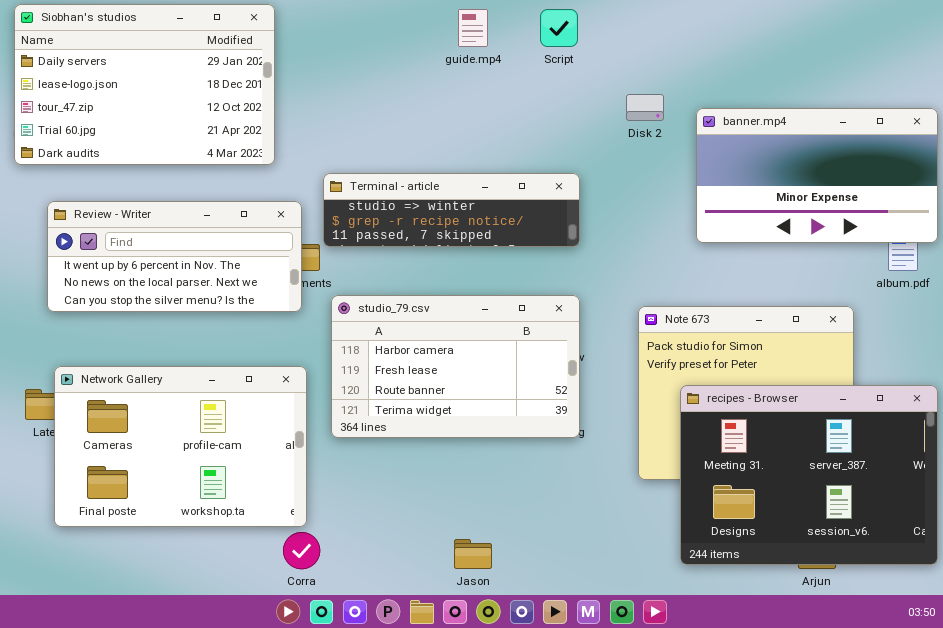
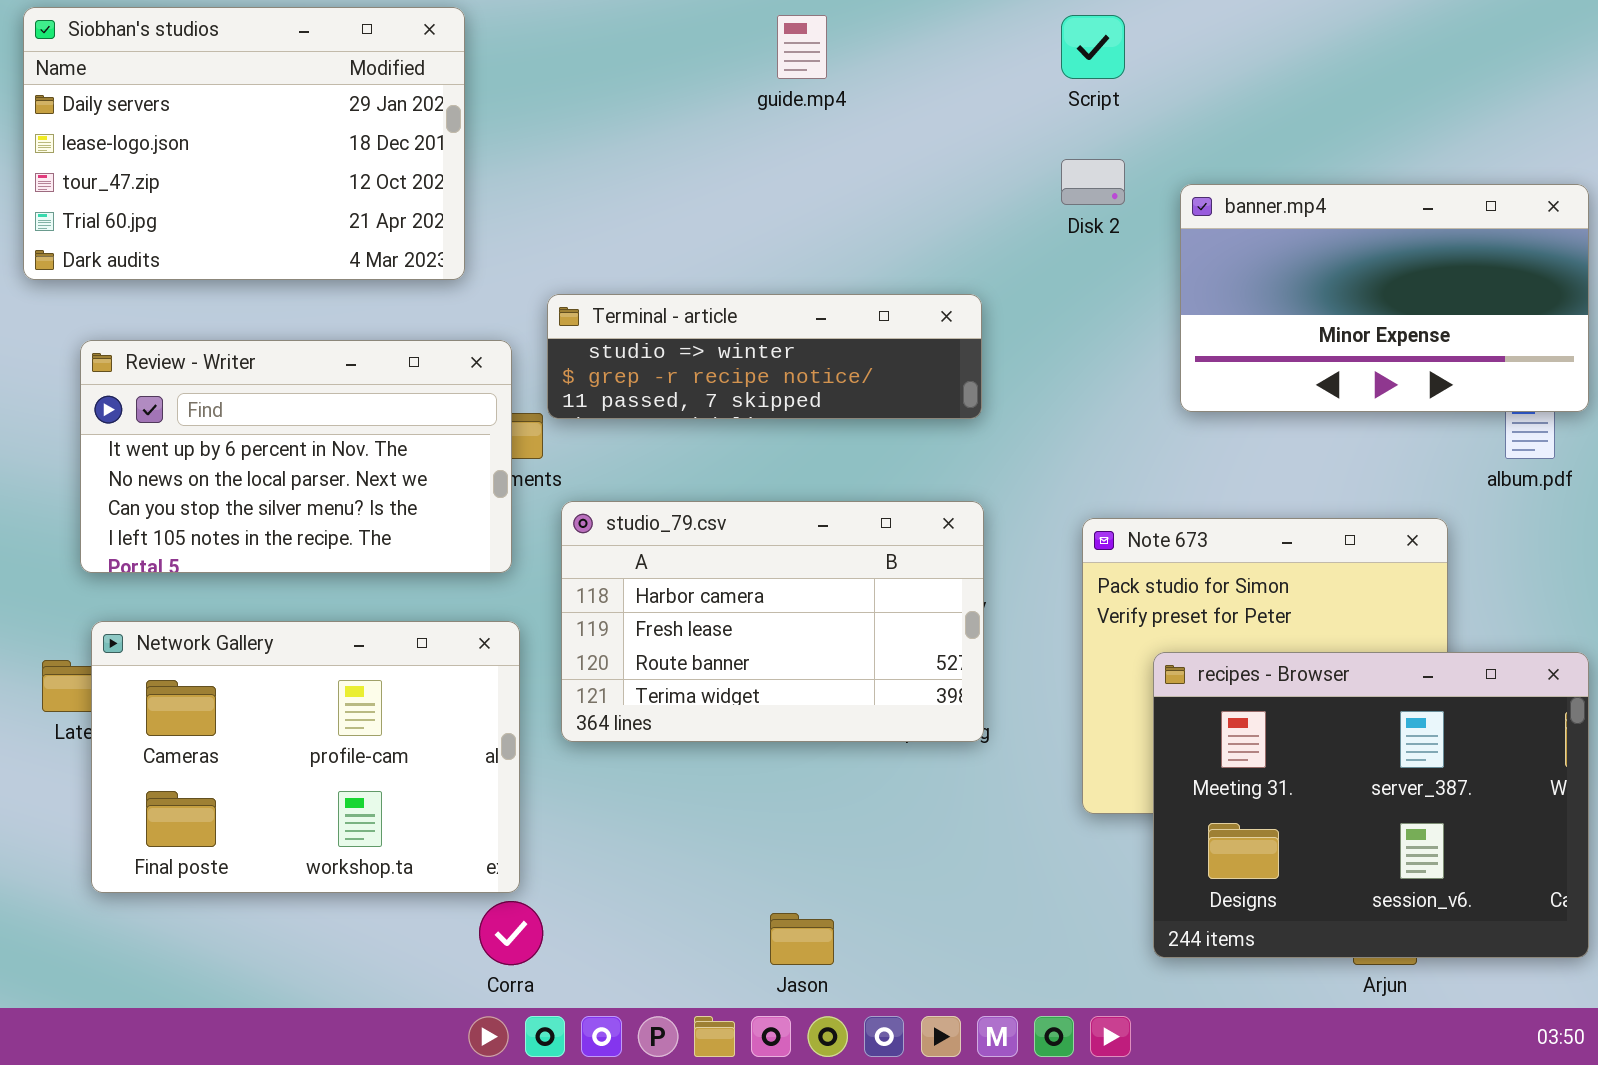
Script: [540,9,578,47] -> [1061,15,1125,79], moved
Review - Writer: [47,201,302,312] -> [80,340,512,573], resized

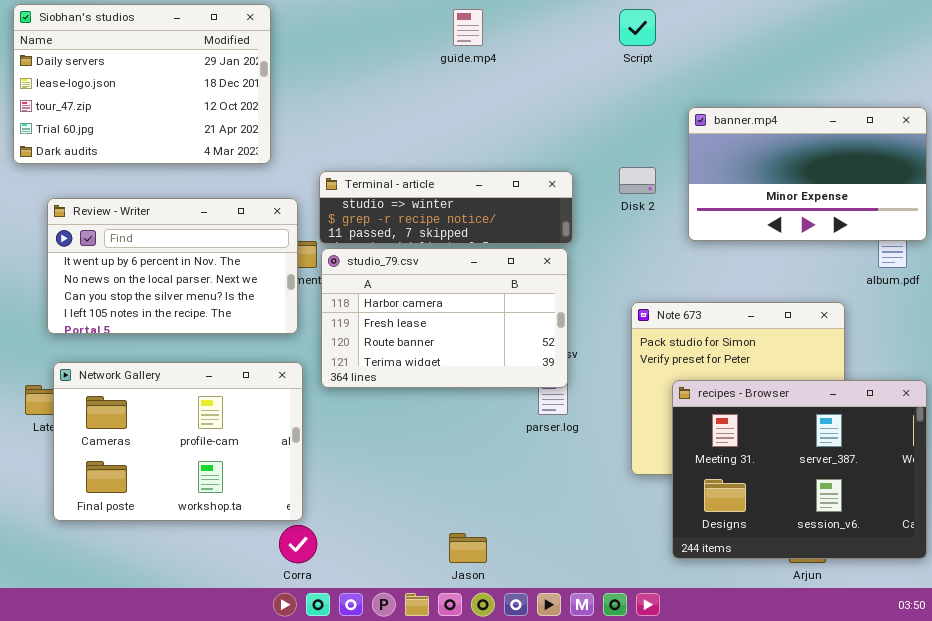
Disk 2: [1061,159,1125,205] -> [619,167,656,194], moved
studio_79.csv: [561,501,984,742] -> [321,248,568,388], moved

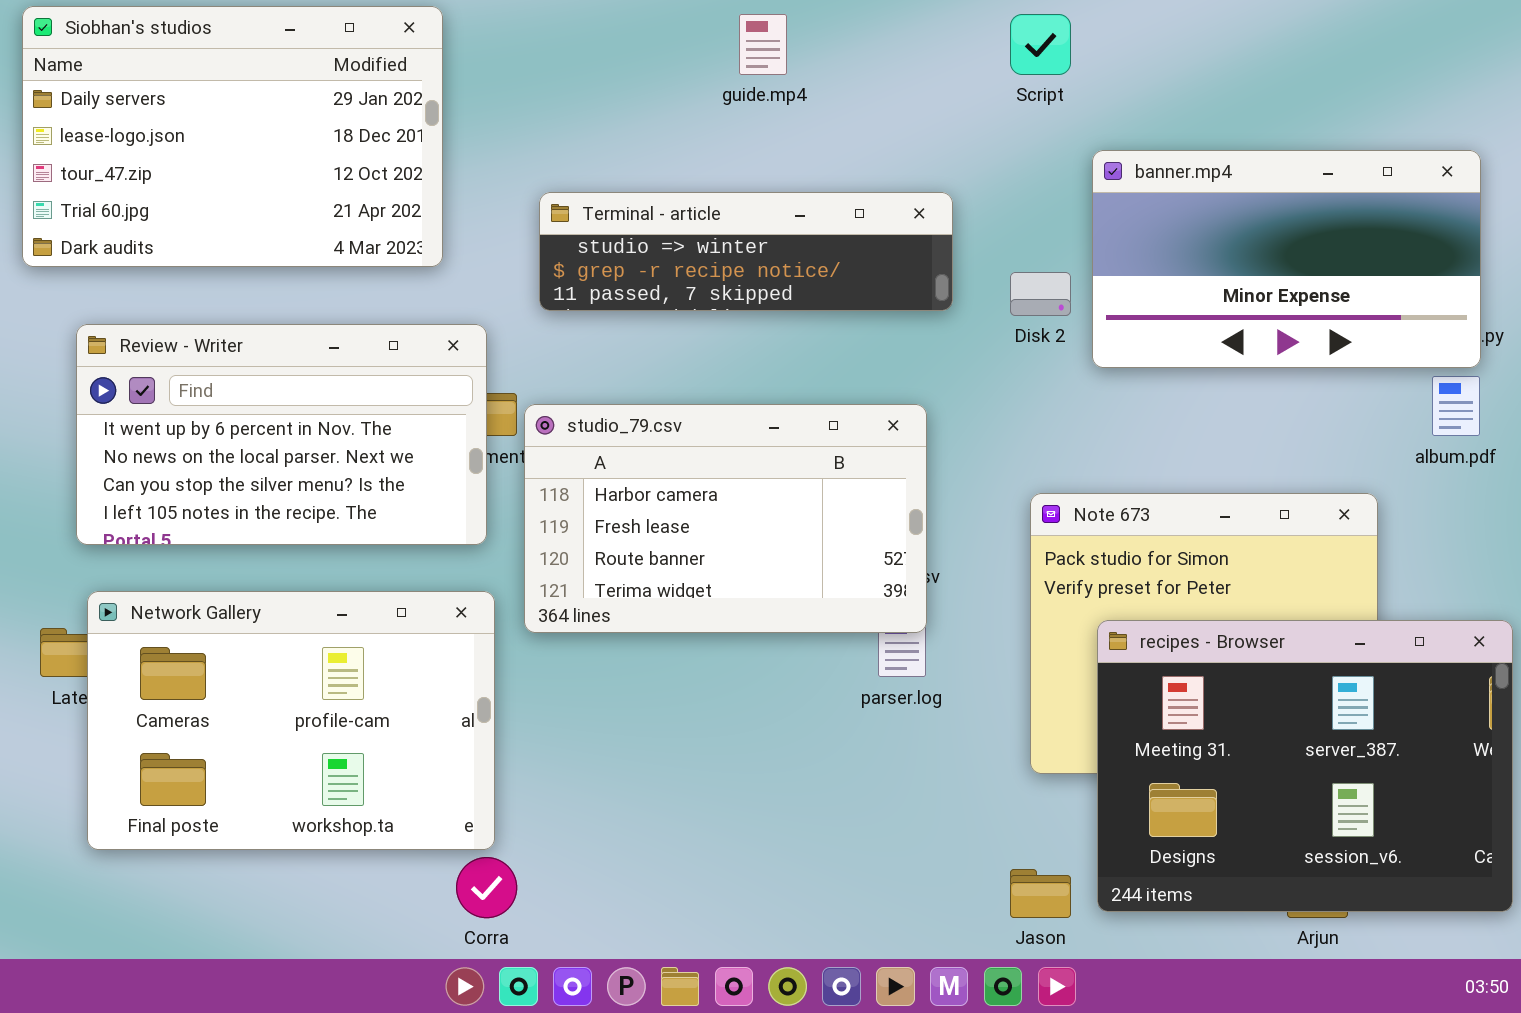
banner.mp4: [688,107,927,241] -> [1092,150,1481,368], moved
Terminal - article: [319,171,573,244] -> [539,192,953,311], moved
Jason: [449,533,487,563] -> [1010,869,1071,918], moved

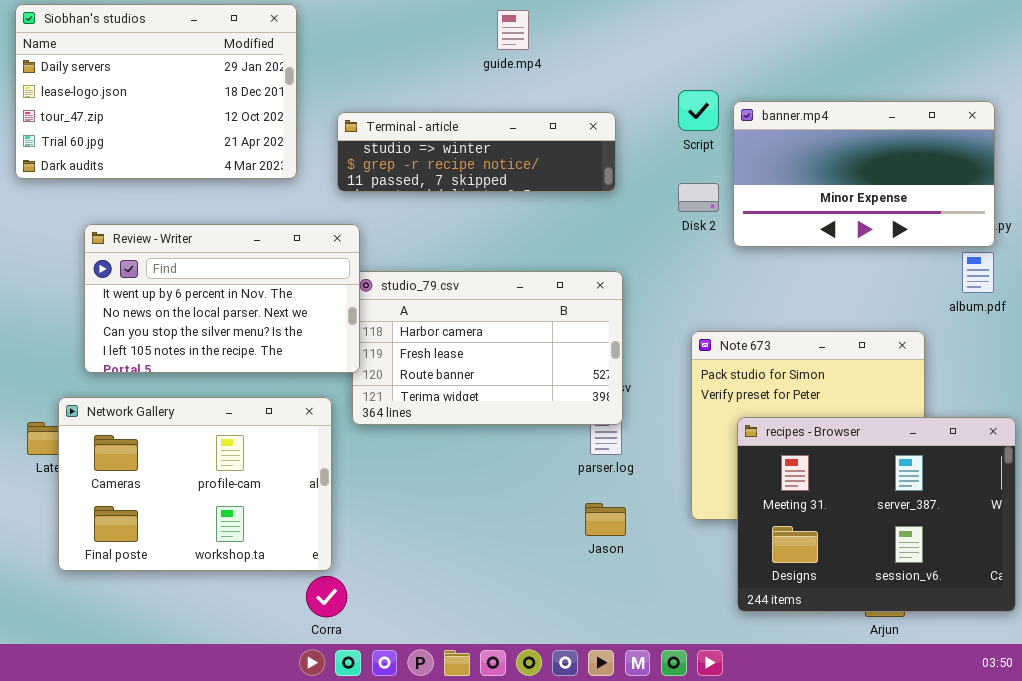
Script: [1010,14,1071,75] -> [678,90,719,131], moved
Terminal - article: [539,192,953,311] -> [337,112,616,192], moved
Review - Writer: [76,324,487,545] -> [84,224,360,373], moved
Jason: [1010,869,1071,918] -> [585,503,626,536], moved

